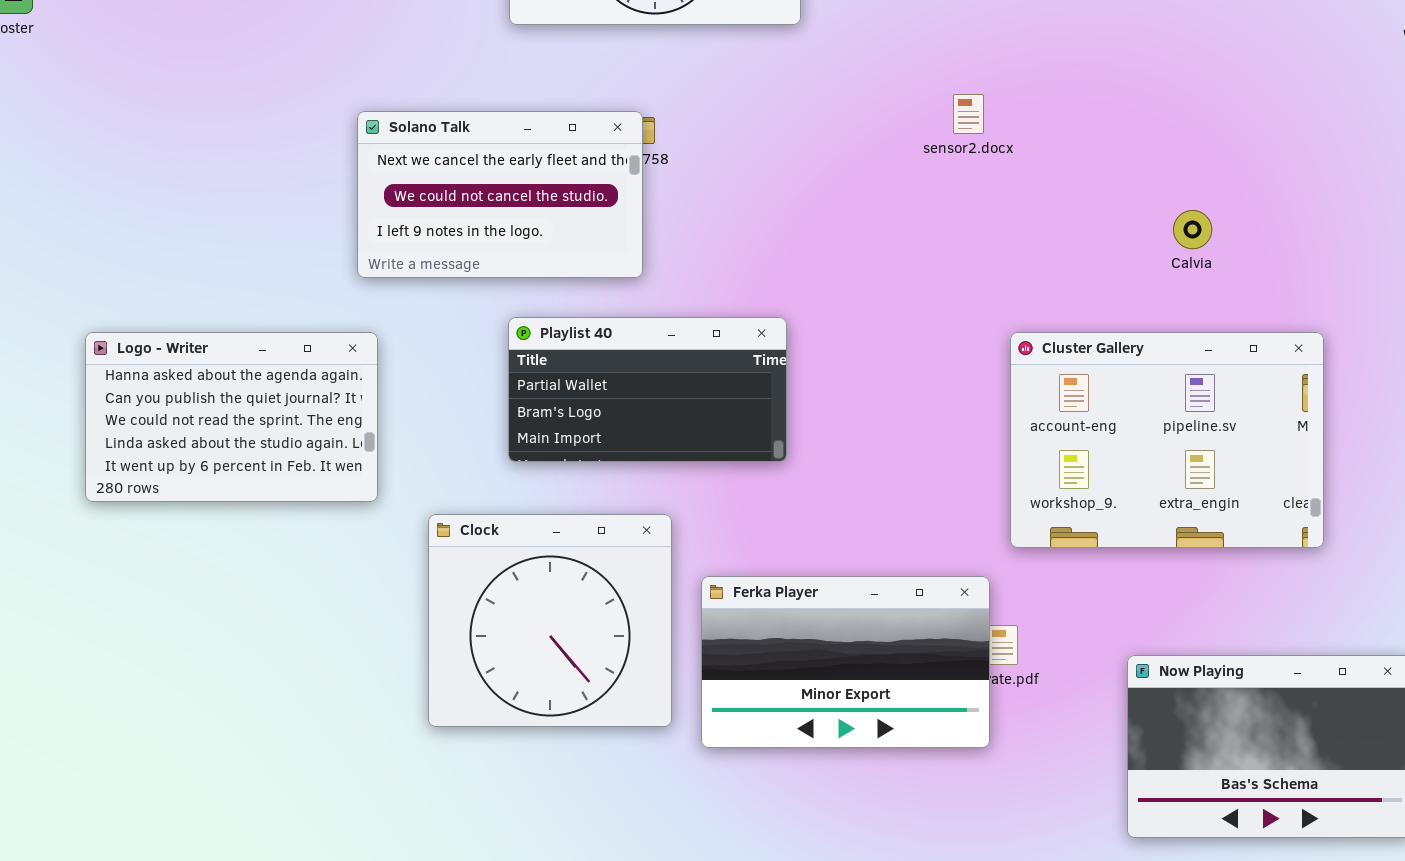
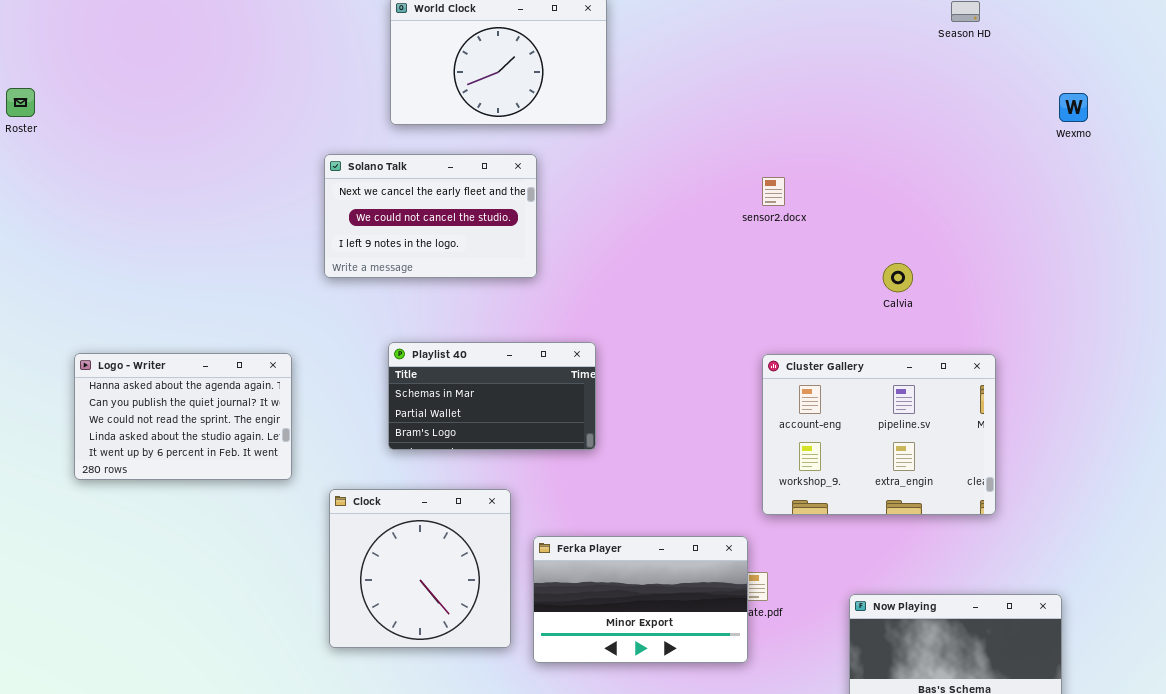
sensor2.docx: [953,94,984,134] -> [762,177,785,206], moved
Solano Talk: [357,111,643,278] -> [324,154,537,278], moved
Playlist 40: [508,317,787,462] -> [388,342,596,450], scrolled up 1 row

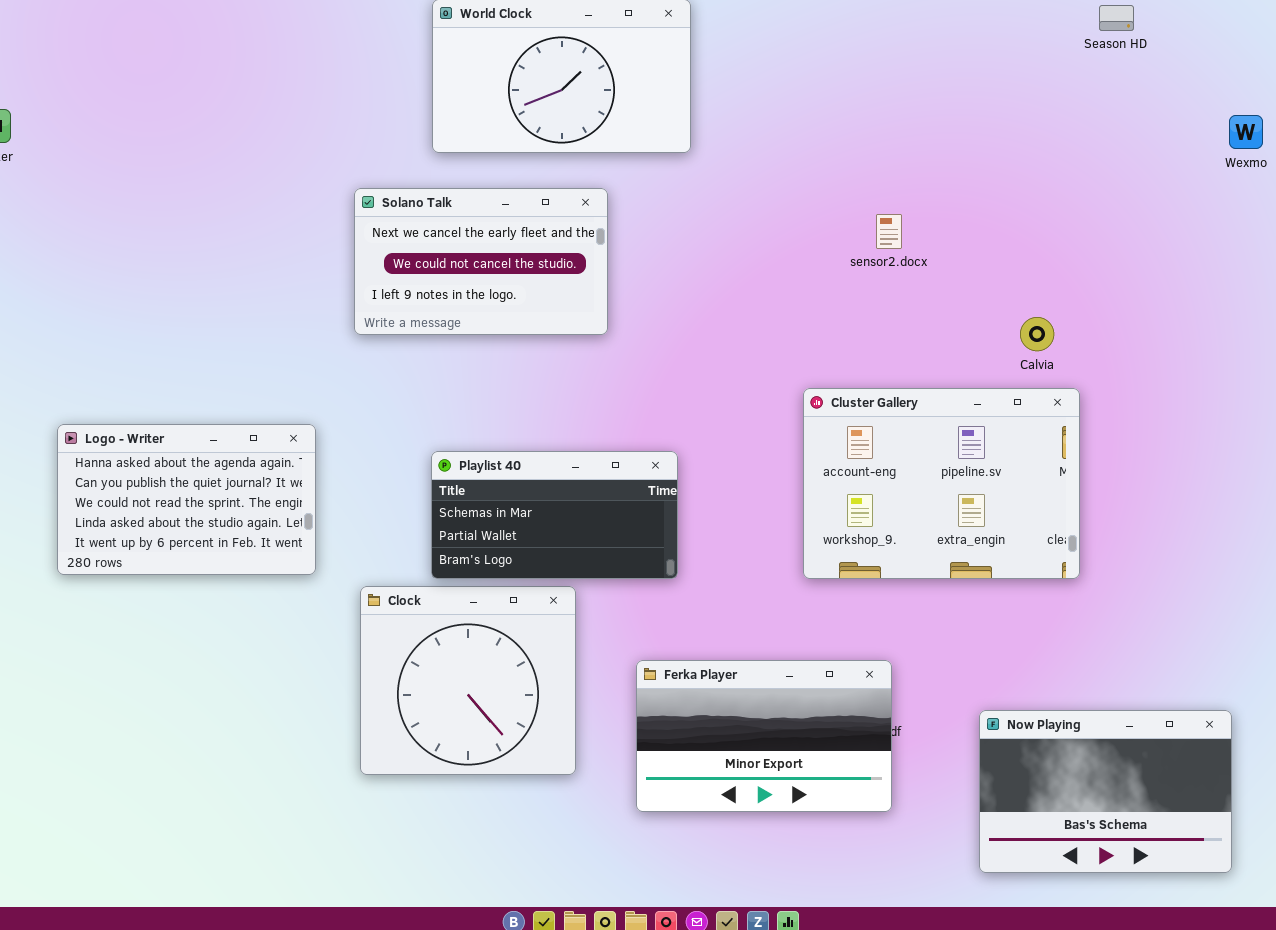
Playlist 40: [388,342,596,450] -> [431,451,678,579], moved
Cluster Gallery: [762,354,996,515] -> [803,388,1080,579], moved
Ferka Player: [533,536,748,663] -> [636,660,892,812], moved

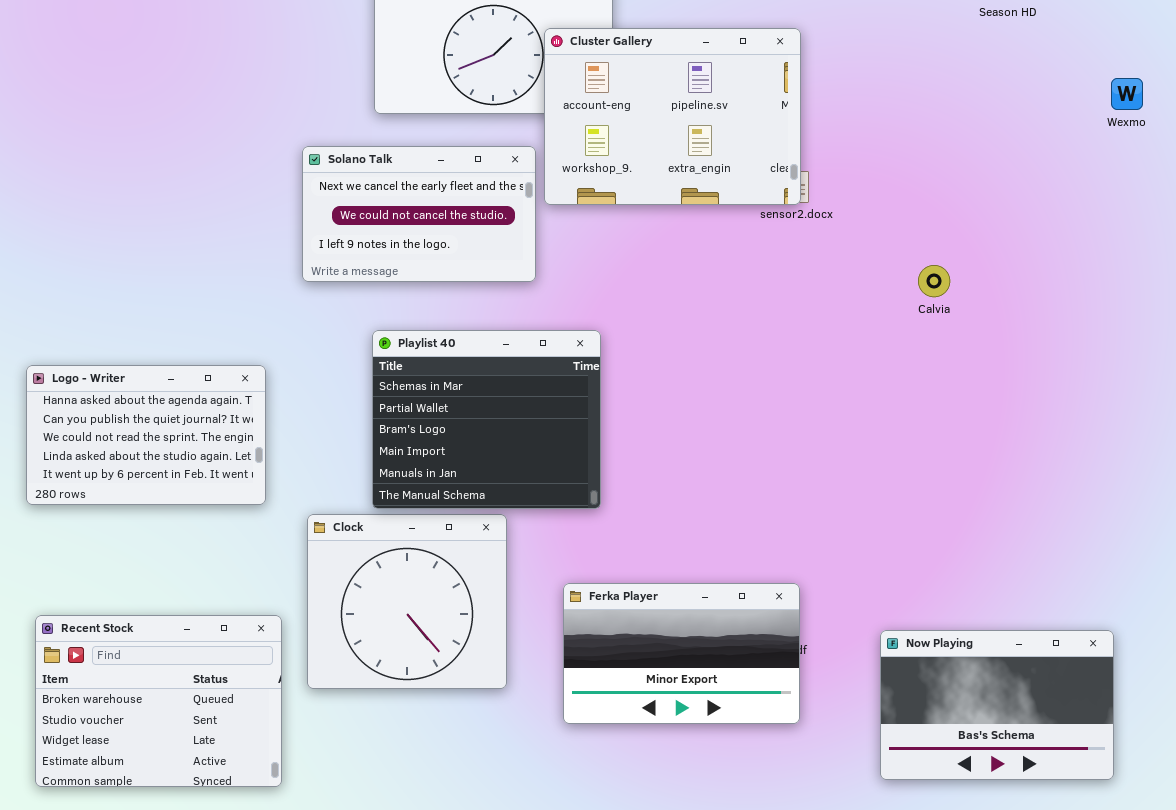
Cluster Gallery: [803,388,1080,579] -> [544,28,801,205], moved
Playlist 40: [431,451,678,579] -> [372,330,601,509], resized
Recent Stock: none -> [35,615,282,787], opened

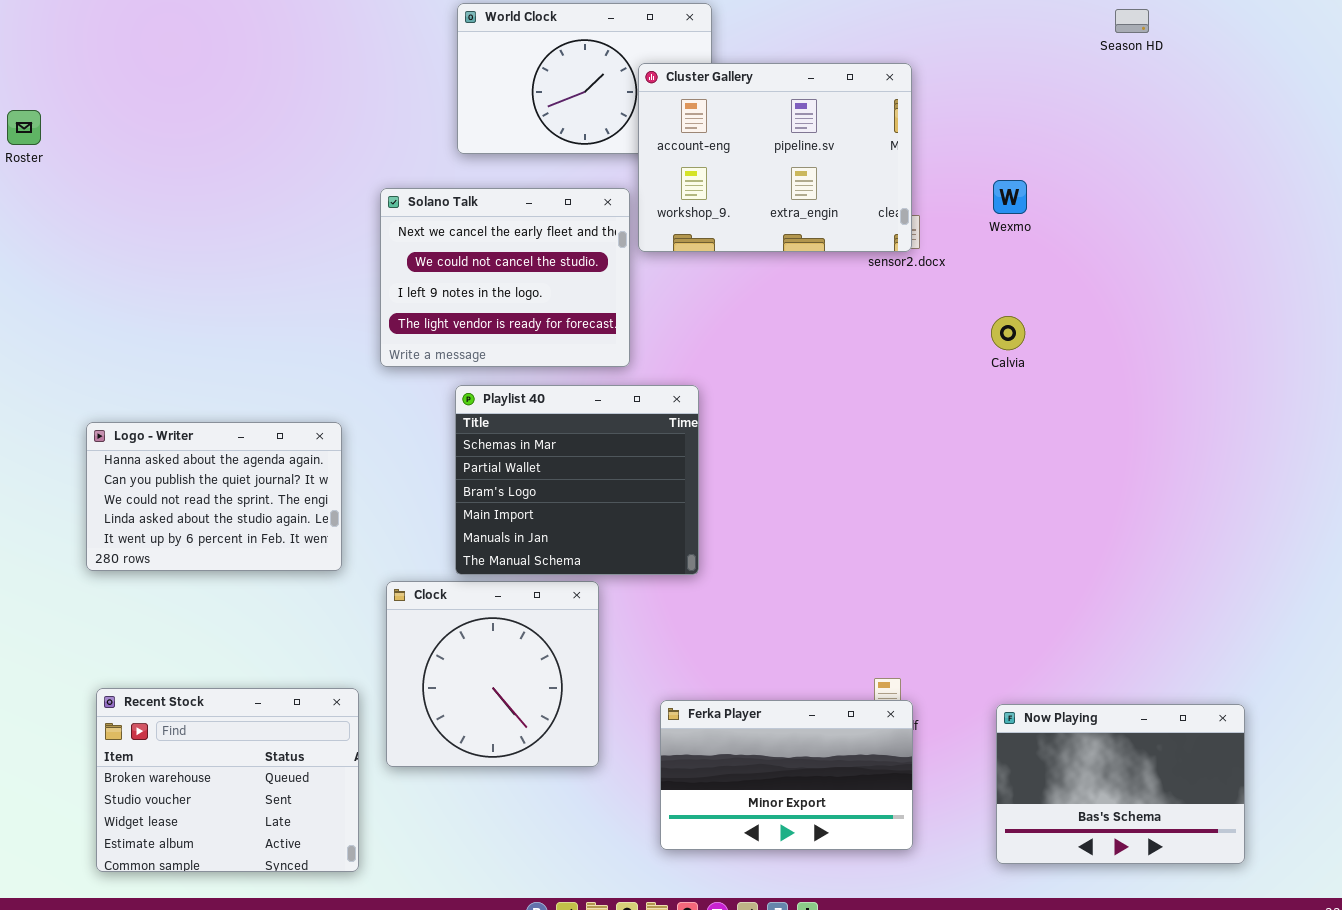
Wexmo: [1111,78,1143,110] -> [993,180,1027,214], moved
Solano Talk: [302,146,536,282] -> [380,188,630,367], resized
Calvia: [918,265,950,297] -> [991,316,1025,350], moved
Ferka Player: [563,583,800,724] -> [660,700,913,850], moved

